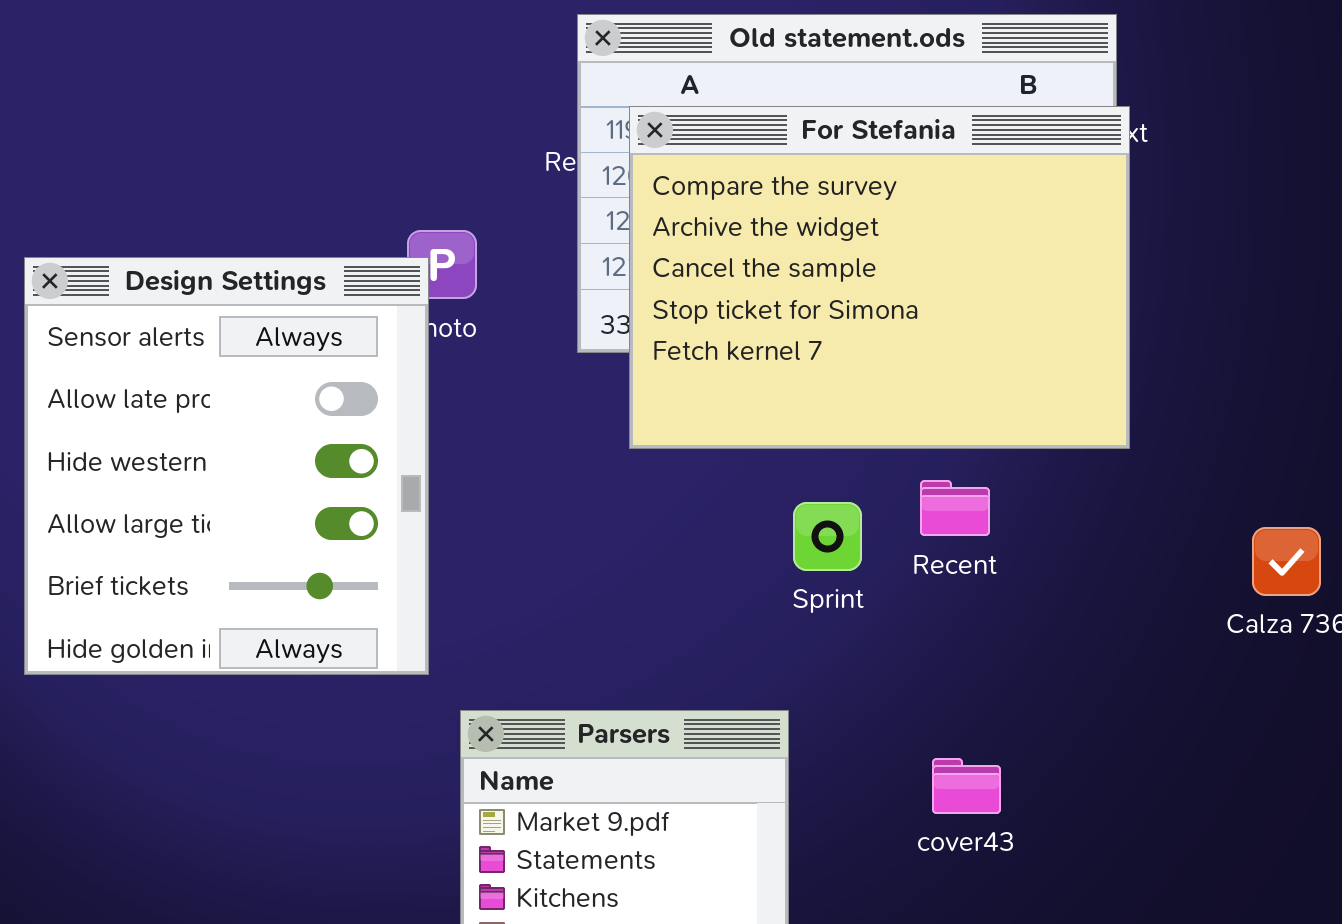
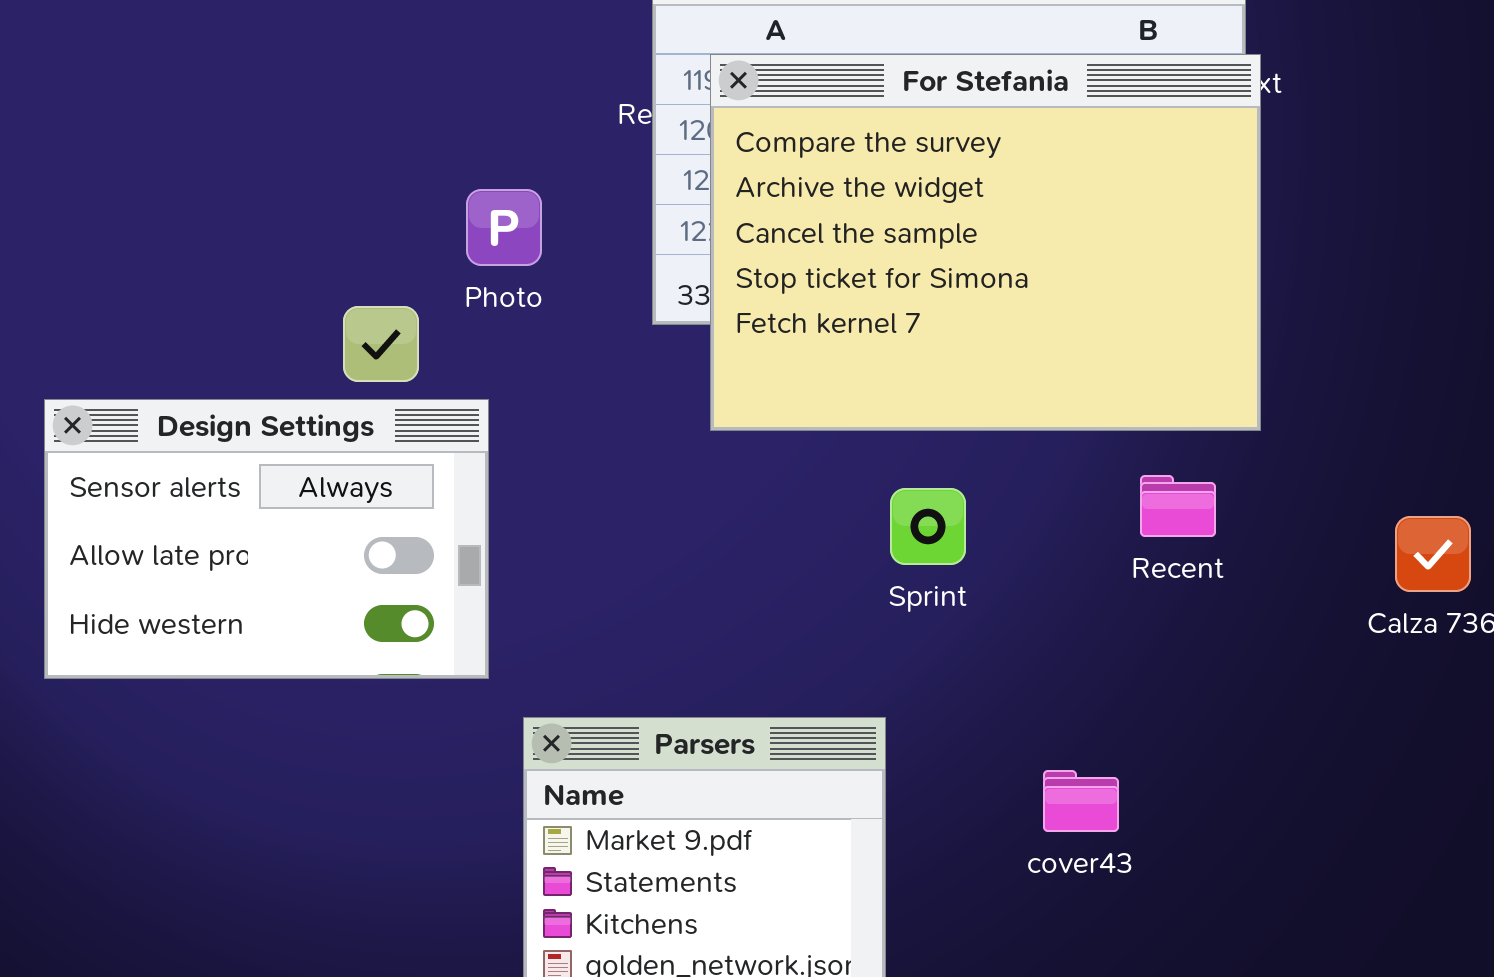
Design Settings: [24,257,429,675] -> [44,399,489,679], resized
Recent: [920,480,990,536] -> [1140,475,1216,537], moved

